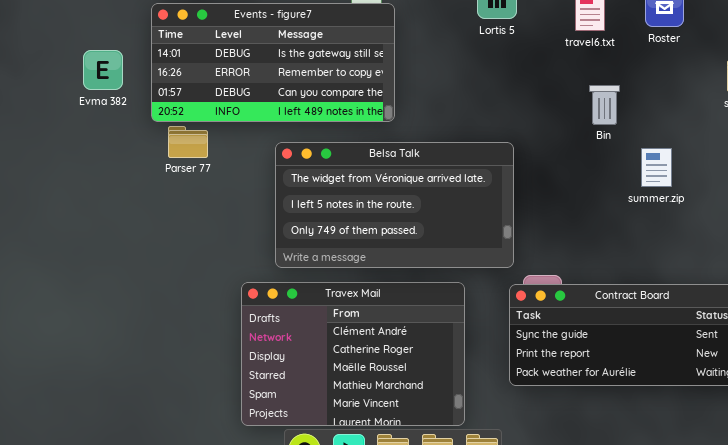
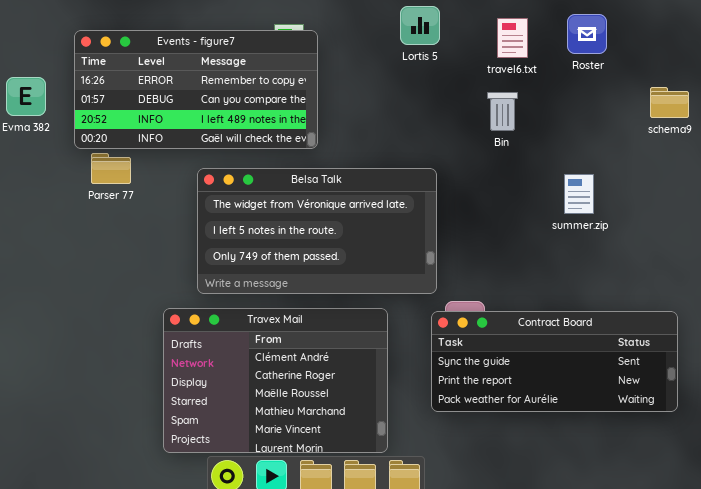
Events - figure7: [151,3,395,122] -> [74,30,318,149], scrolled down 1 row
Bin: [589,85,620,125] -> [487,92,518,131], moved

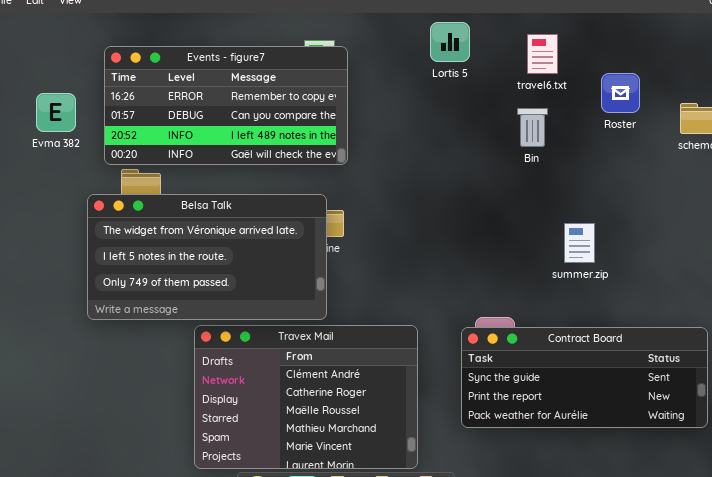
Roster: [567,14,607,54] -> [601,73,640,113], moved
Belsa Talk: [197,168,437,294] -> [87,194,327,320], moved
summer.zip: [564,174,594,214] -> [564,223,595,263], moved

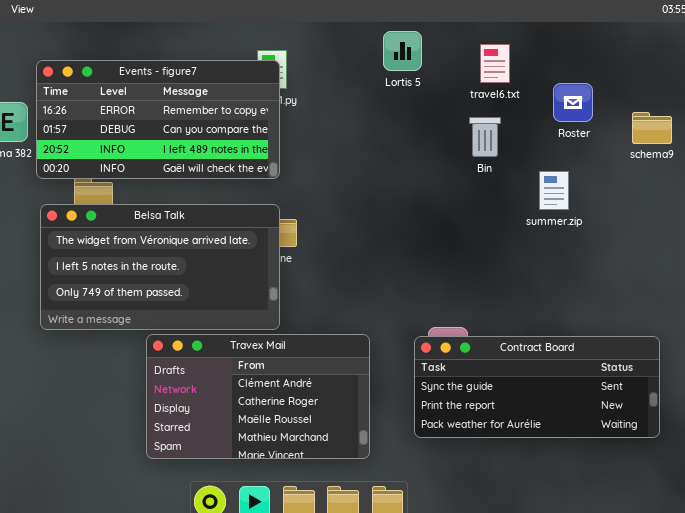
Events - figure7: [104,46,348,165] -> [36,60,280,179], moved
summer.zip: [564,223,595,263] -> [539,171,569,210], moved
Travex Mail: [194,325,418,469] -> [146,334,370,459], resized

